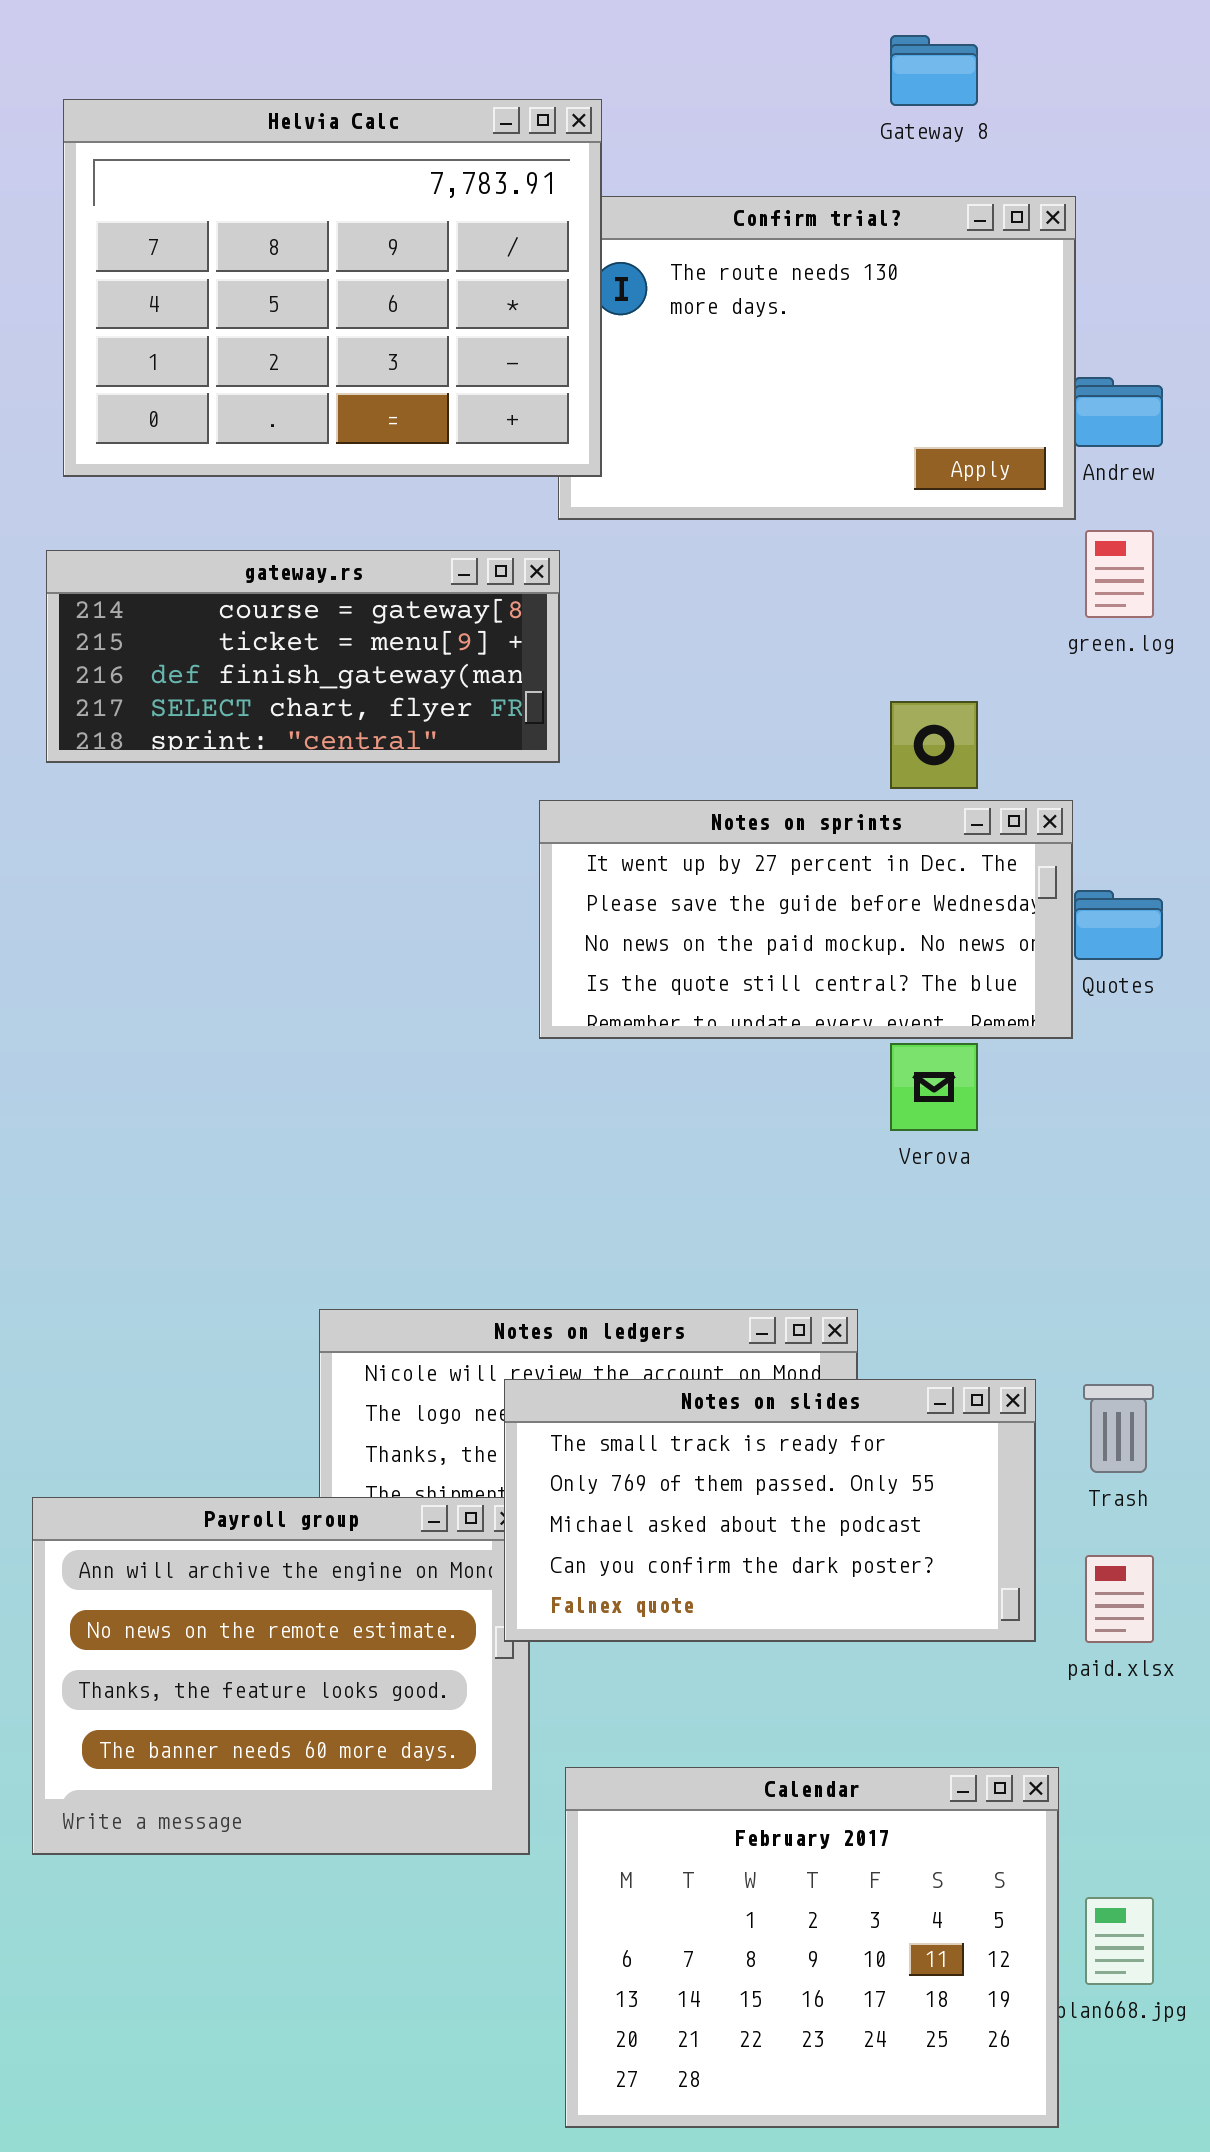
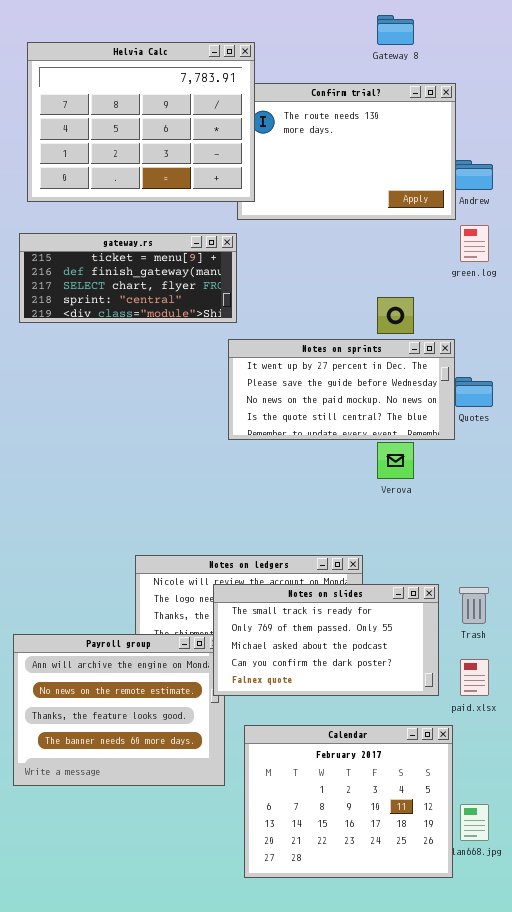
gateway.rs: [46,550,560,763] -> [19,233,237,323], scrolled down 1 row
Calendar: [565,1767,1059,2128] -> [244,725,453,878], moved

